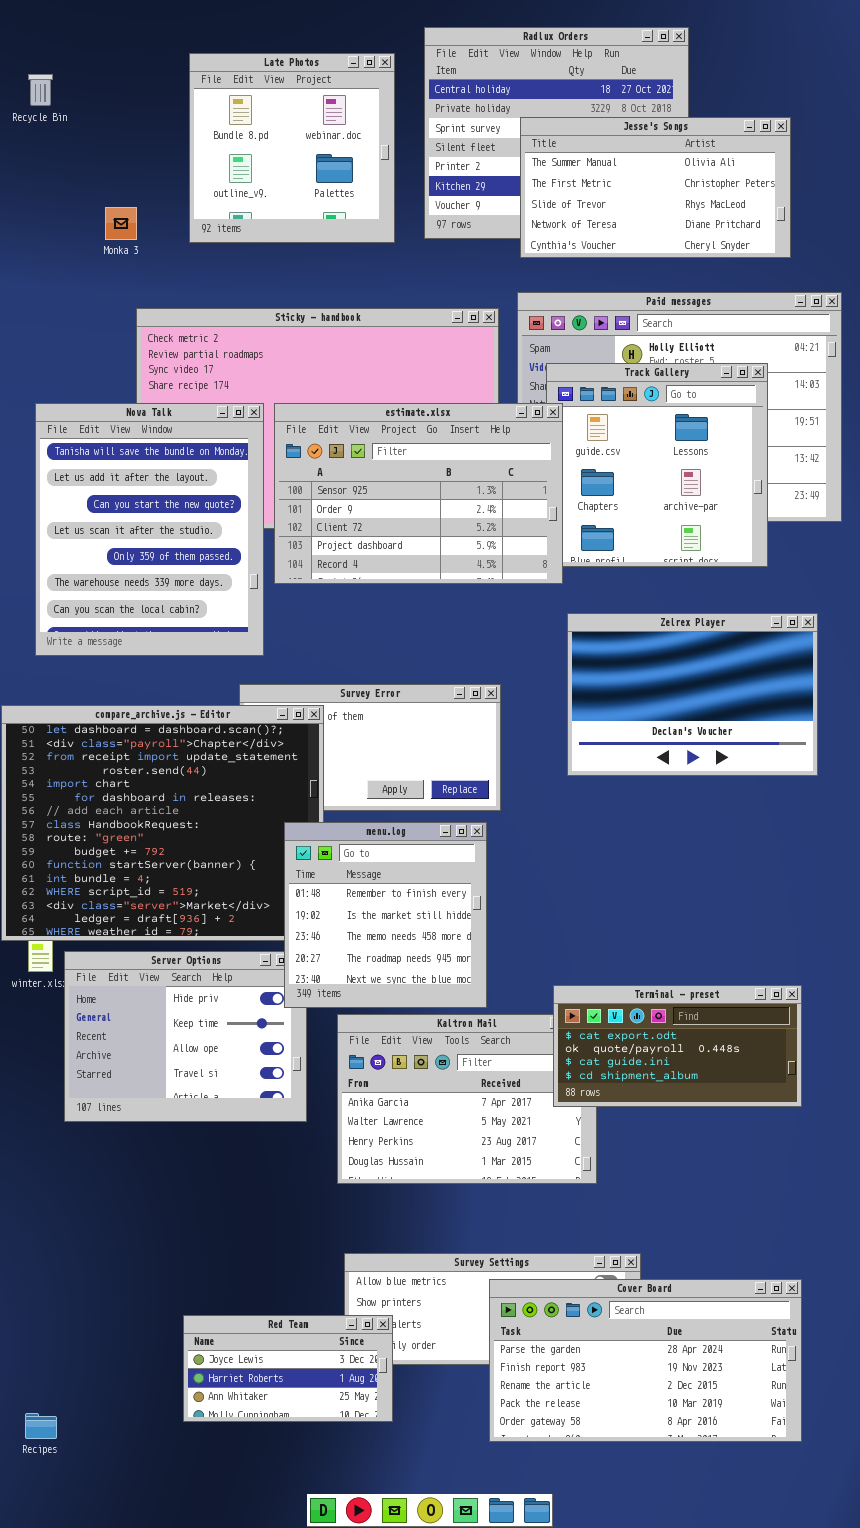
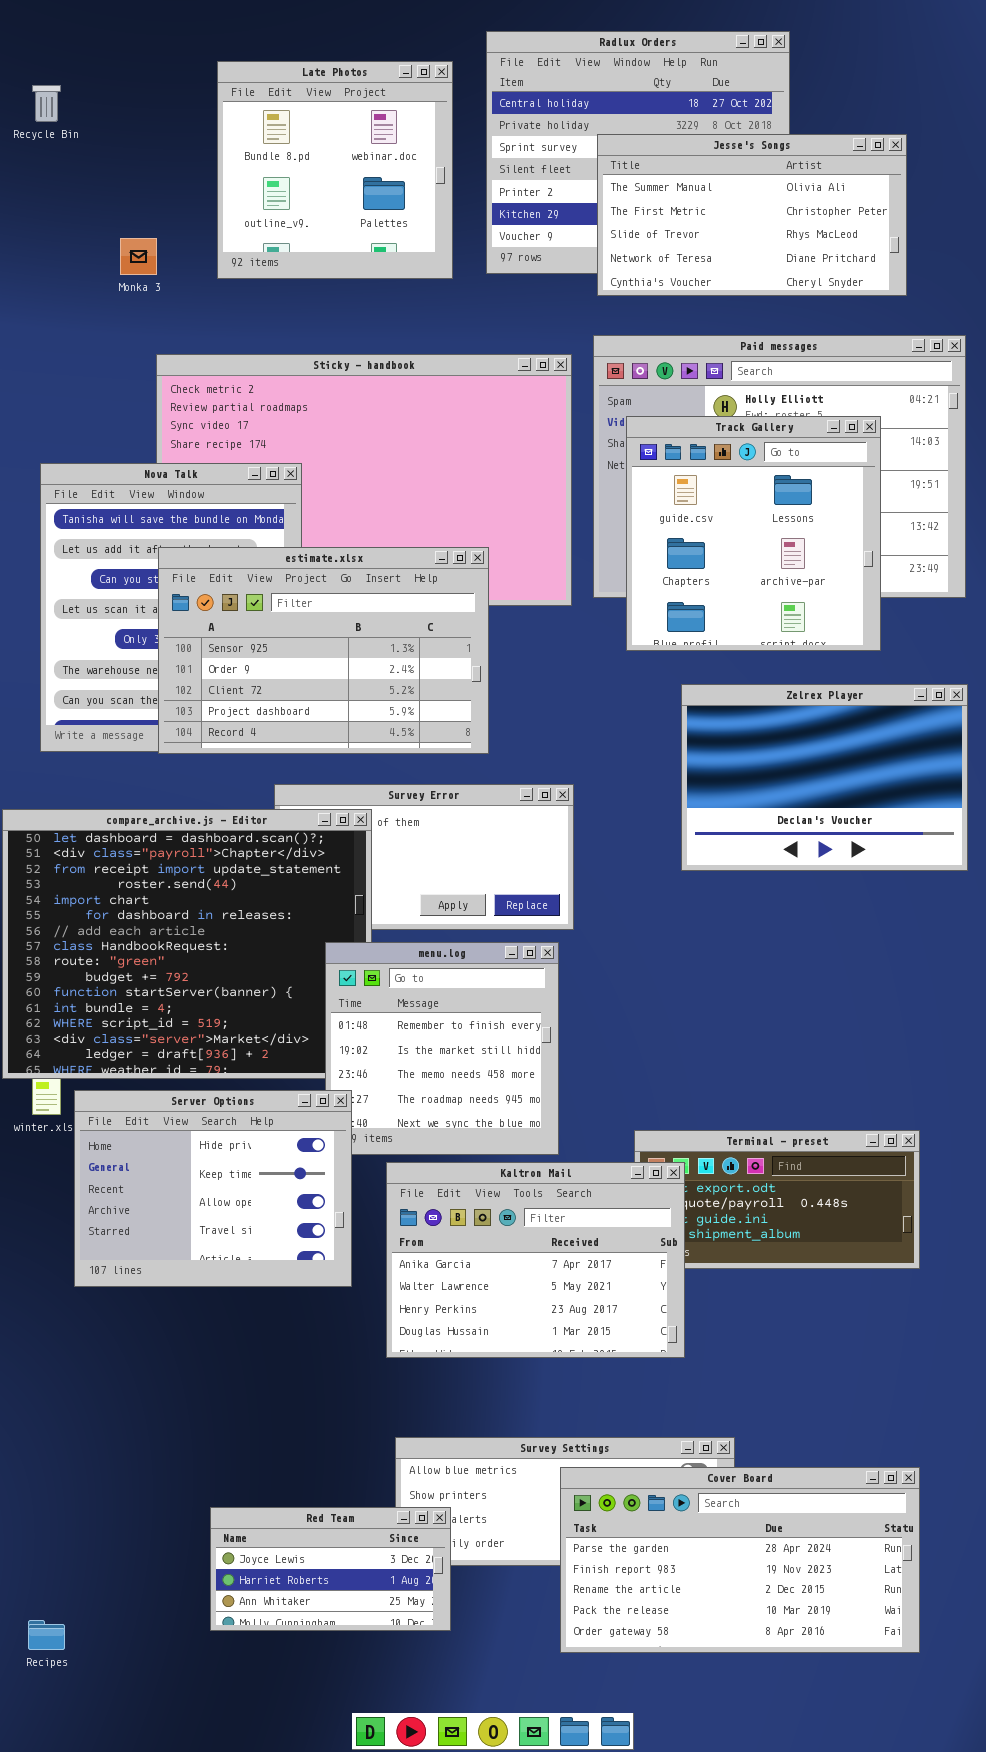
estimate.xlsx: [274,403,563,584] -> [158,547,489,754], moved
Zelrex Player: [567,613,818,776] -> [681,684,968,871], moved
Server Options: [64,951,307,1122] -> [74,1090,352,1287], raised
Kaltron Mail: [337,1014,597,1184] -> [386,1162,685,1358], raised

